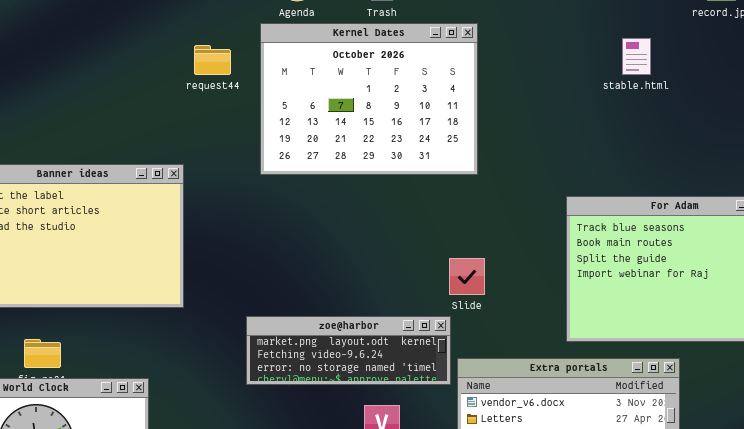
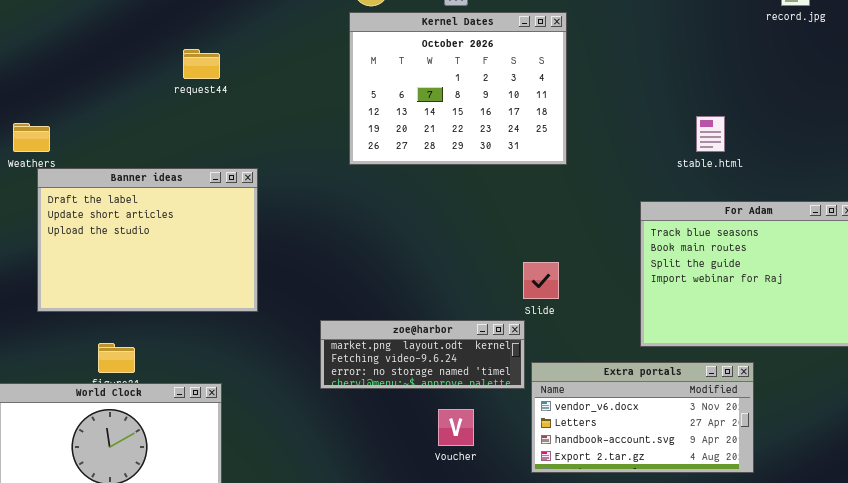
Kernel Dates: [260,23,478,175] -> [349,12,567,165], moved
stable.html: [622,38,651,75] -> [696,116,725,152], moved
request44: [194,45,231,75] -> [183,49,220,79], moved

